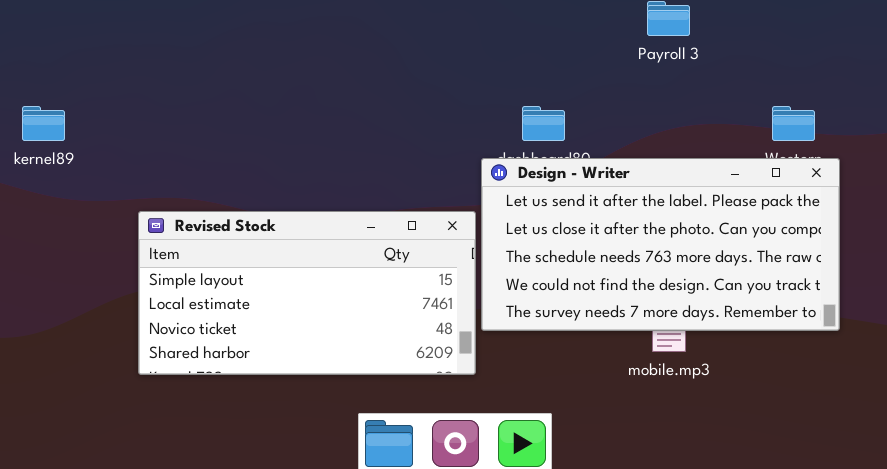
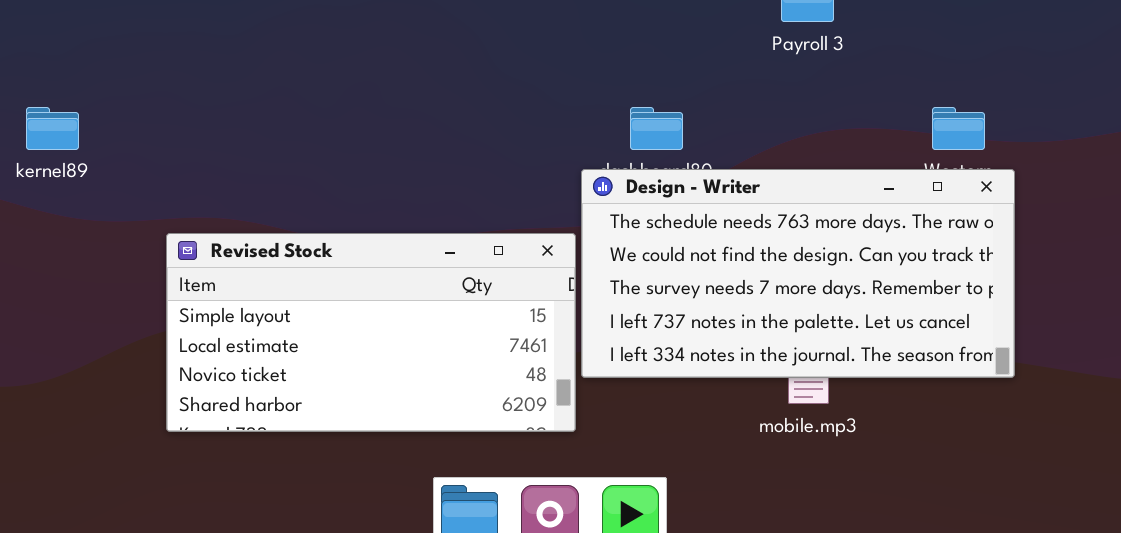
Design - Writer: [481,158,840,331] -> [581,169,1015,378], scrolled down 2 rows

